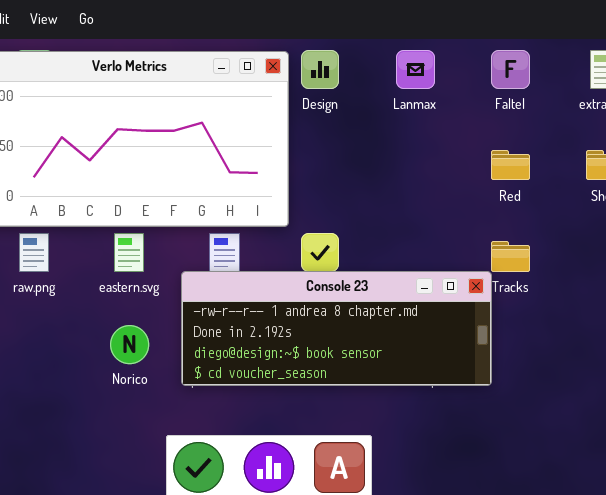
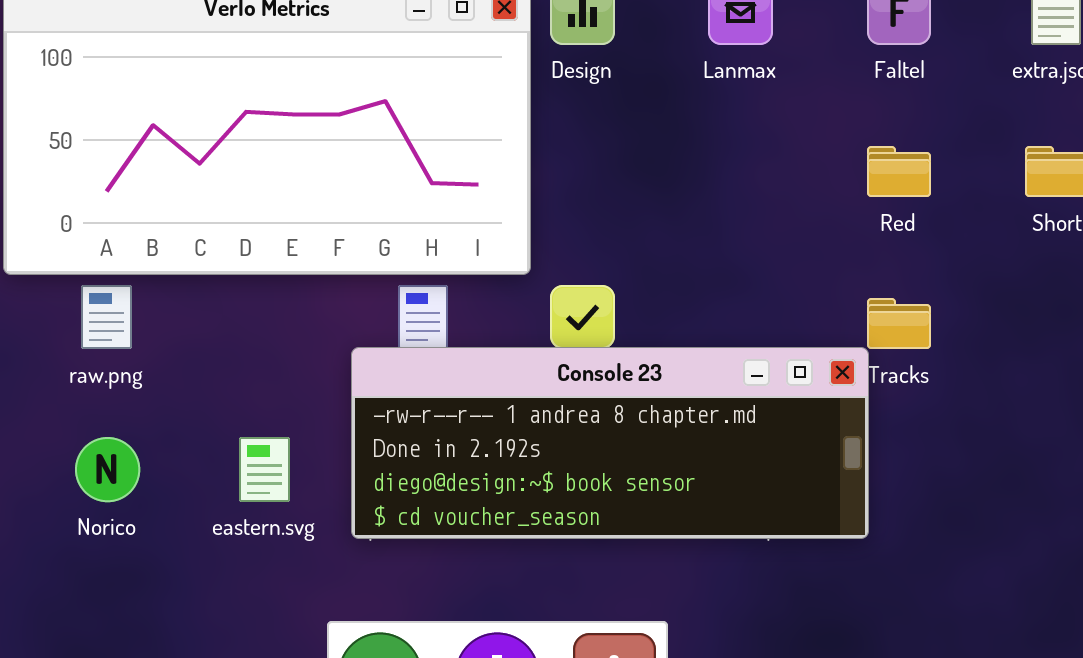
eastern.svg: [114,233,144,272] -> [239,437,290,502], moved
Norico: [110,325,149,364] -> [75,437,140,502], moved

